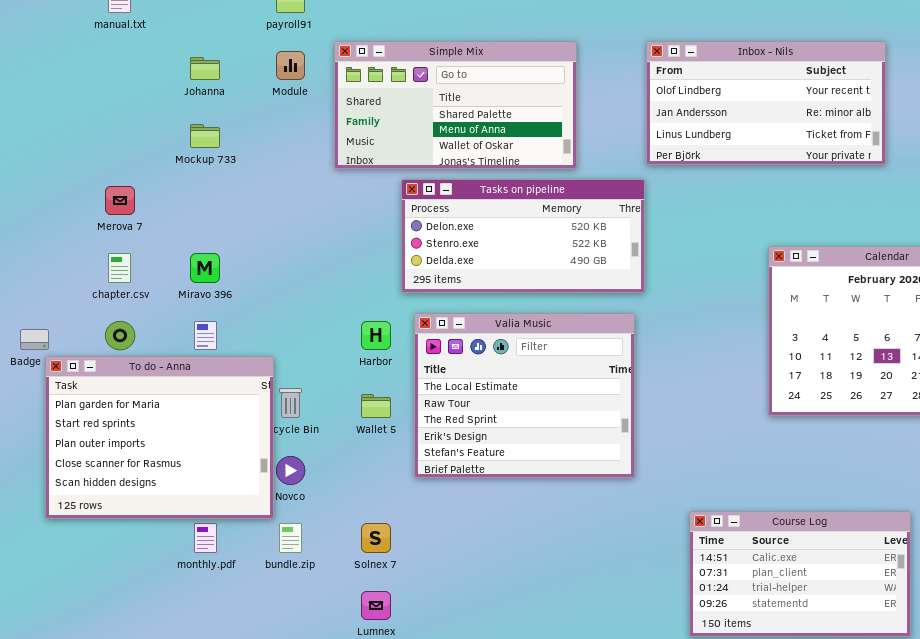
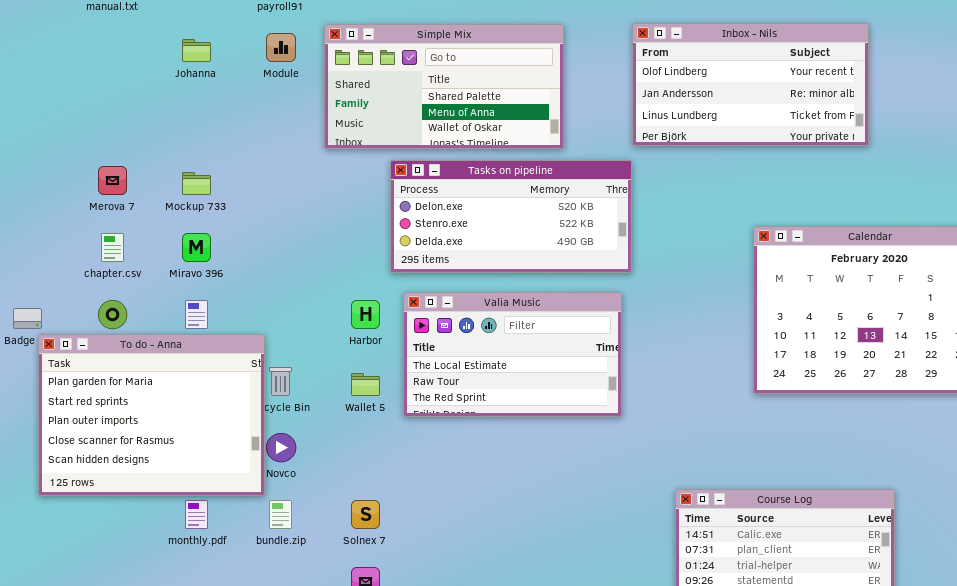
Mockup 733: [190,124,220,148] -> [182,172,211,195], moved
Valia Music: [414,313,635,478] -> [403,292,622,417], resized

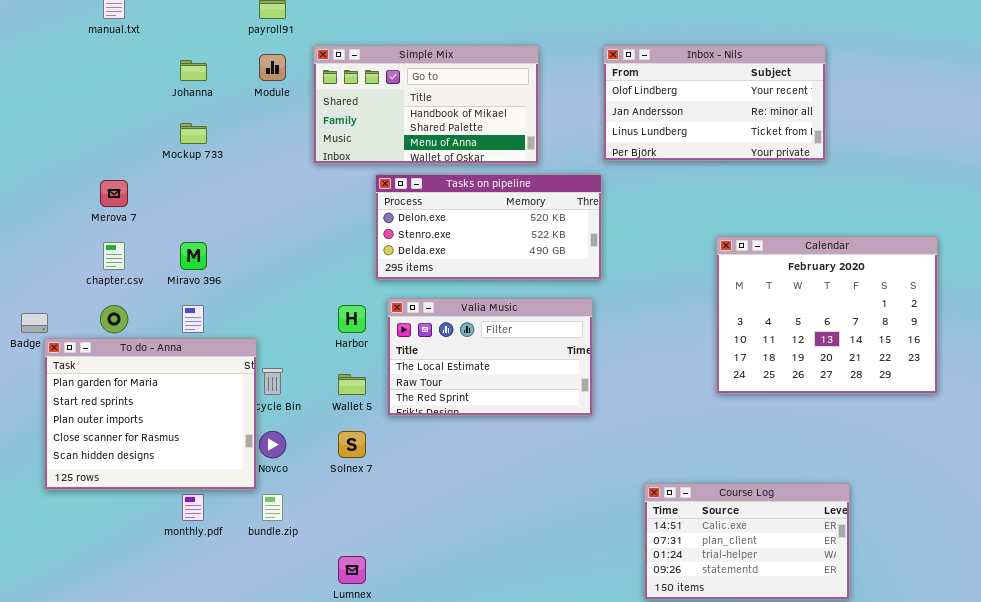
Simple Mix: [324,24,564,149] -> [313,45,539,164], scrolled up 1 row
Mockup 733: [182,172,211,195] -> [180,123,207,144], moved
Solnex 7: [351,500,380,529] -> [338,431,366,458], moved

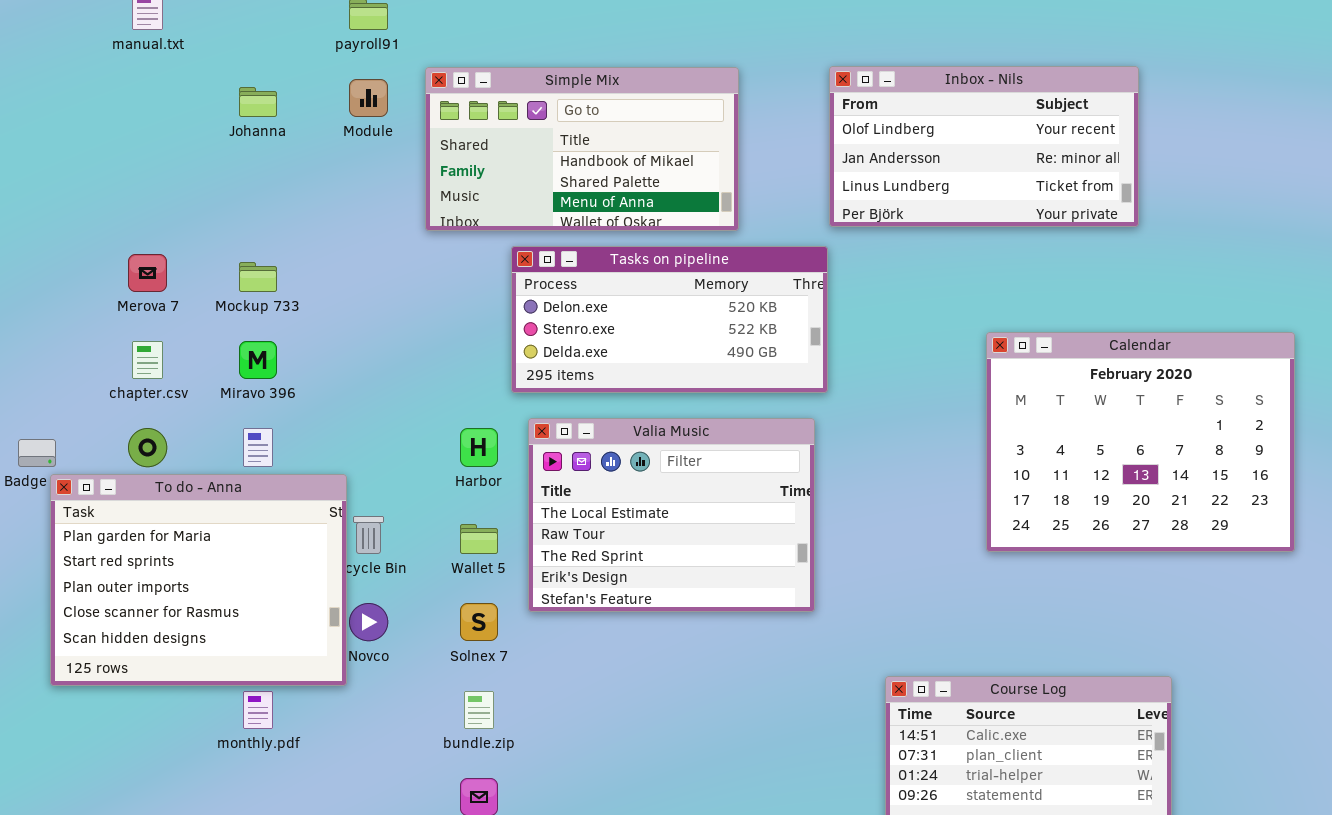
Mockup 733: [180,123,207,144] -> [239,262,277,292], moved
Valia Music: [387,298,593,416] -> [528,418,815,612], resized
bundle.zip: [262,494,283,521] -> [464,691,494,729], moved

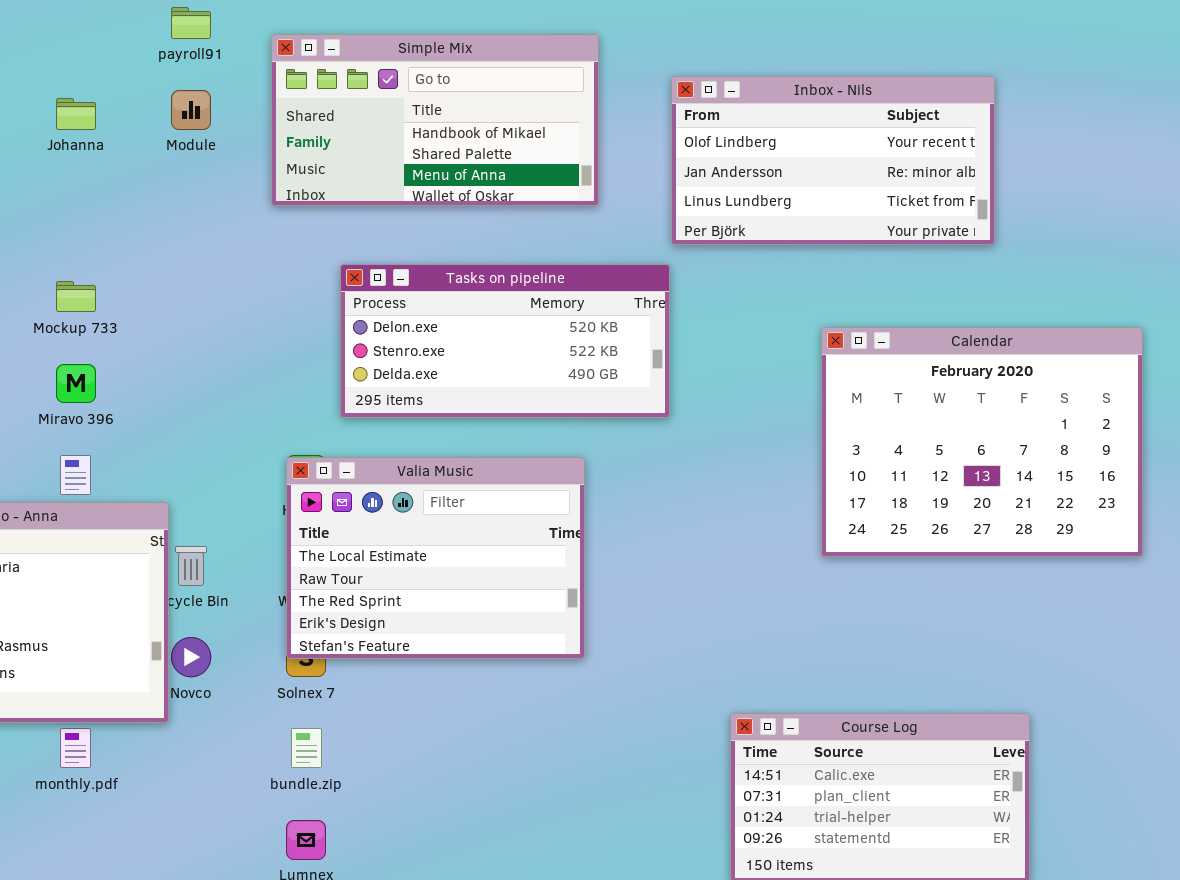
Simple Mix: [425,67,739,231] -> [271,34,599,206], moved
Calendar: [986,332,1295,552] -> [821,327,1143,557], moved
Valia Music: [528,418,815,612] -> [286,457,585,659], moved

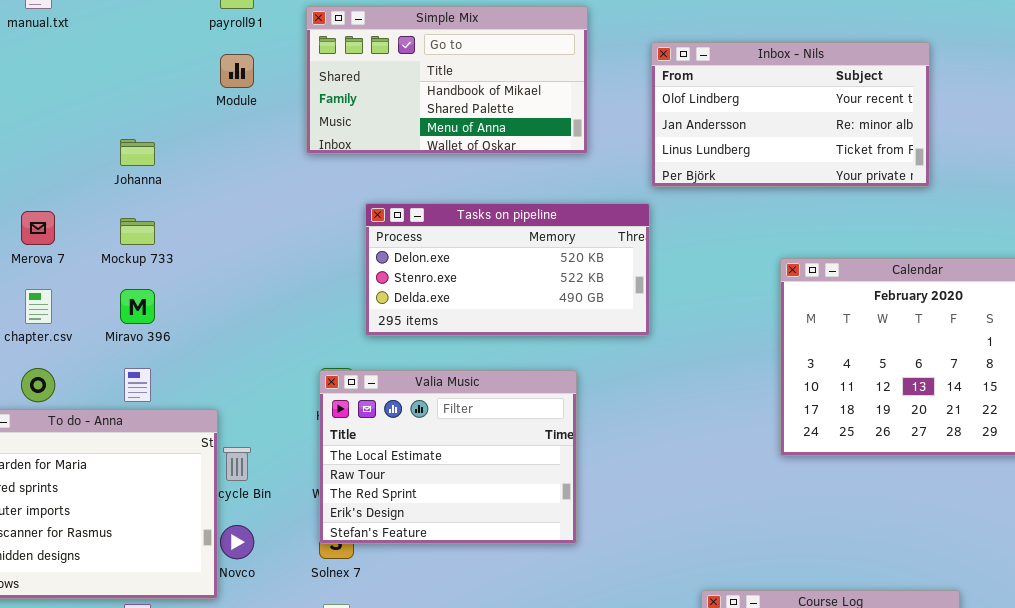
Johanna: [56,98,96,130] -> [120,139,155,166], moved

